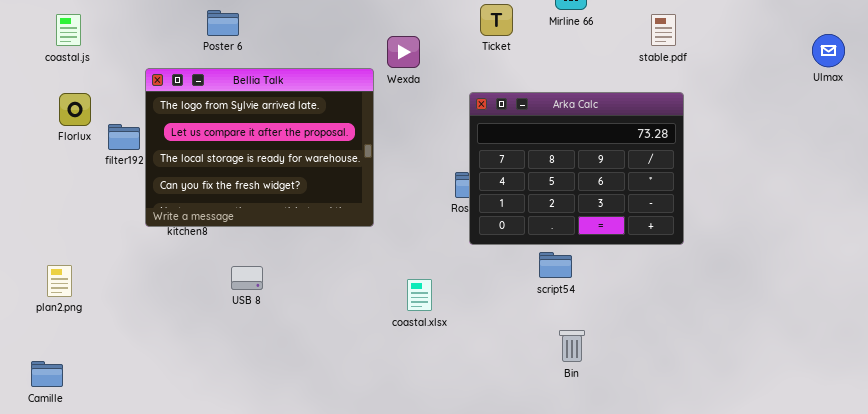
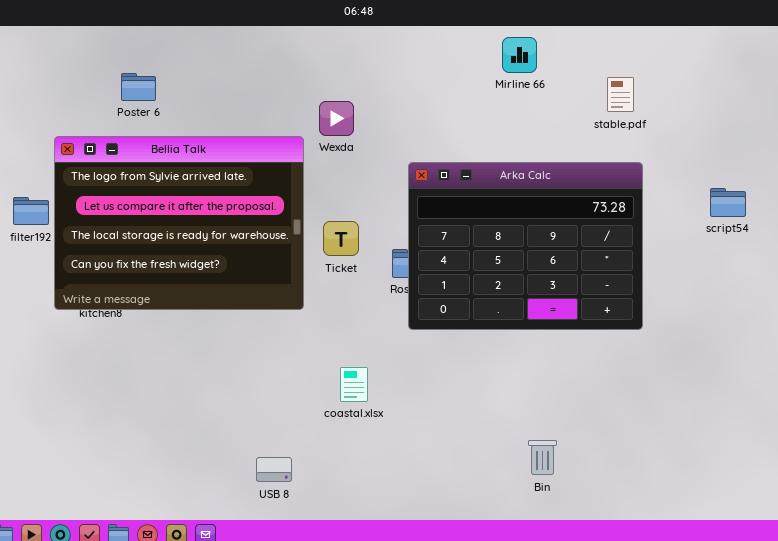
Ticket: [480,4,513,36] -> [323,221,359,256], moved
script54: [539,252,572,278] -> [710,188,746,217], moved
USB 8: [231,266,263,290] -> [256,457,292,482], moved
Bin: [559,330,585,362] -> [528,440,557,475], moved

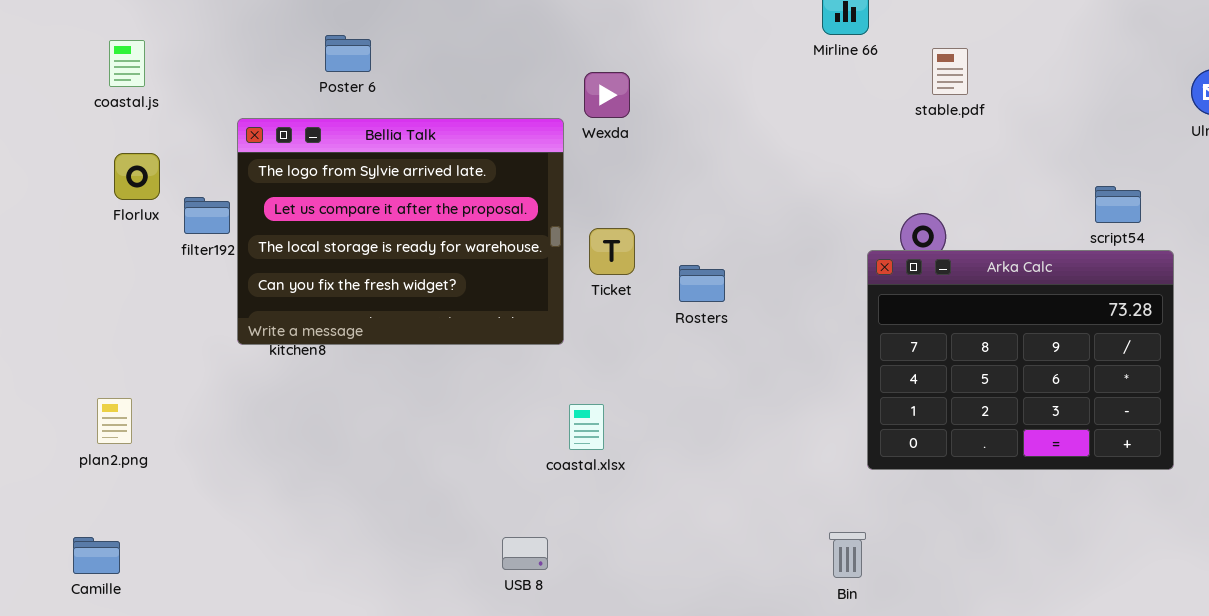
stable.pdf: [607,77,634,112] -> [932,48,968,95], moved
Arka Calc: [408,162,643,330] -> [867,250,1174,470], moved
coastal.xlsx: [340,367,368,402] -> [569,404,604,450], moved
Bin: [528,440,557,475] -> [829,532,866,578], moved

